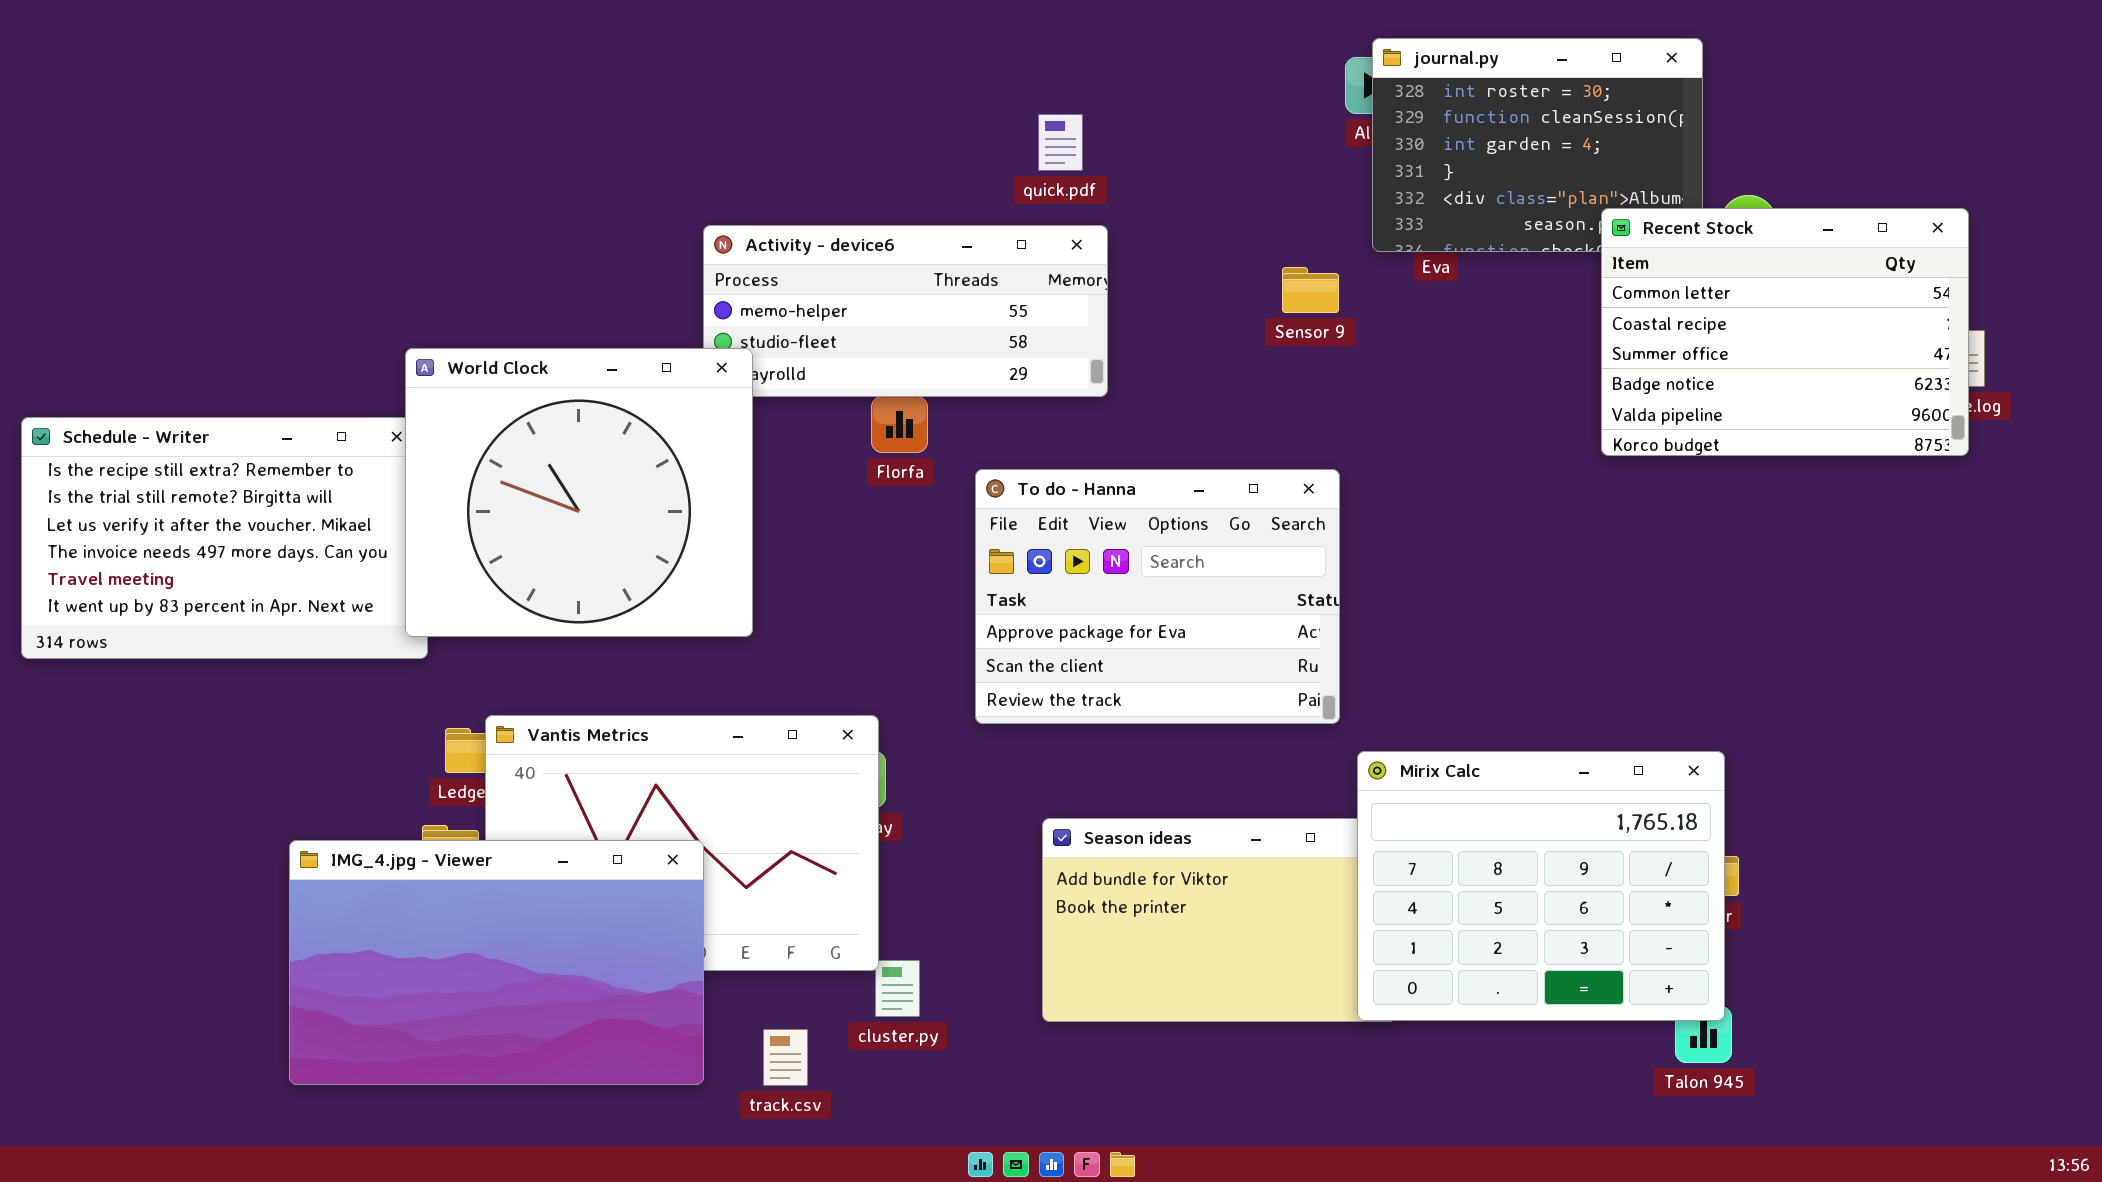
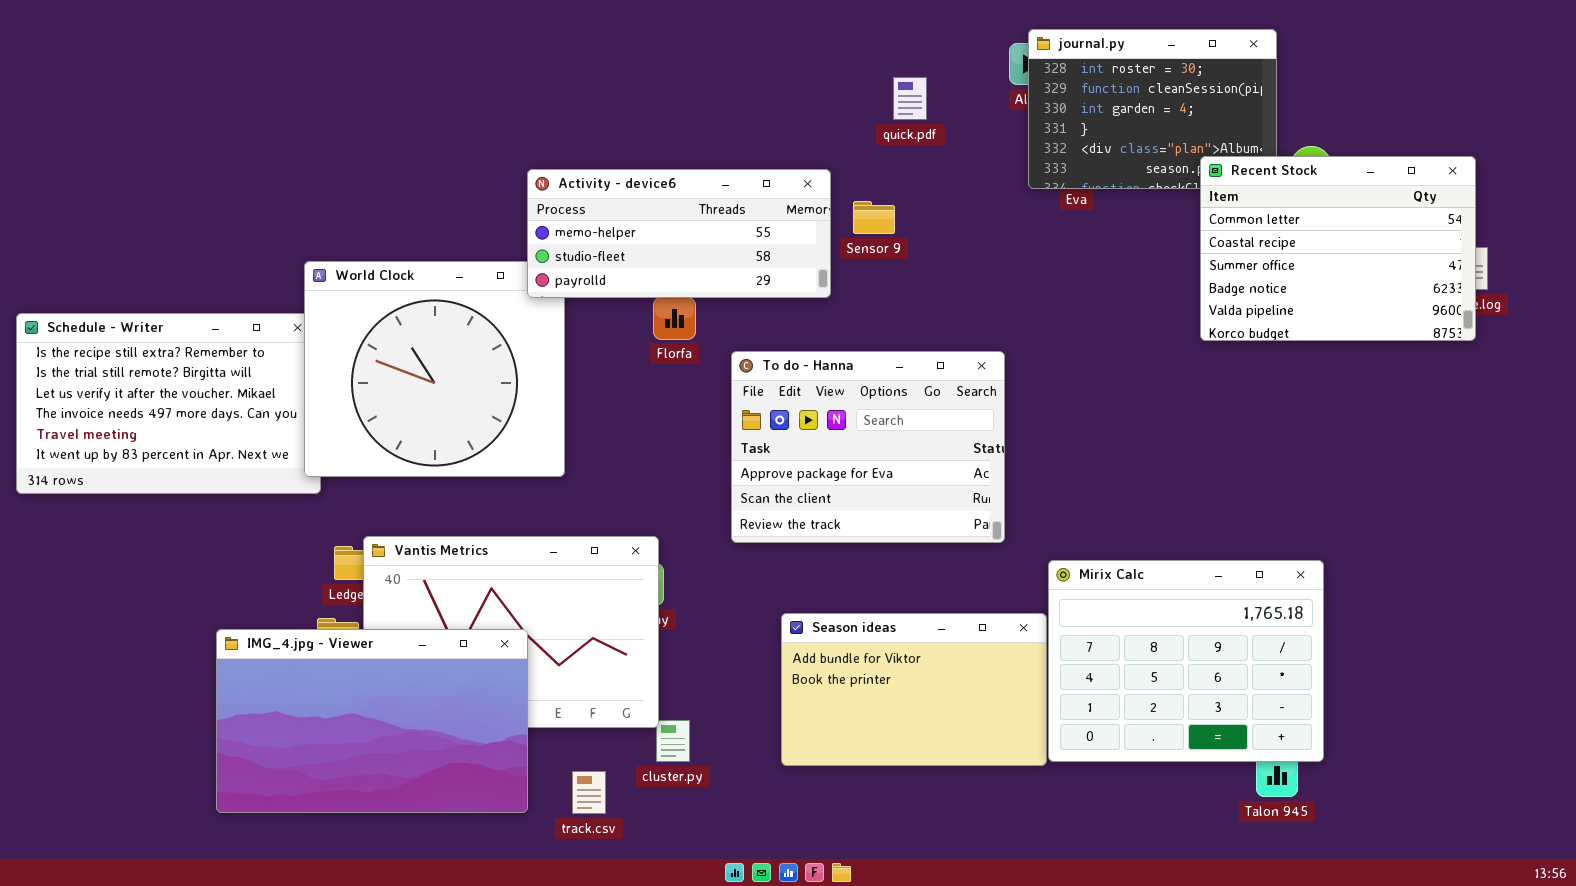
quick.pdf: [1038,114,1083,171] -> [893,77,927,120], moved
Activity - device6: [703,225,1108,397] -> [527,169,831,298], raised
Sensor 9: [1282,267,1339,313] -> [853,201,895,234], moved
Mirix Calc: [1357,751,1725,1021] -> [1048,560,1324,762], moved

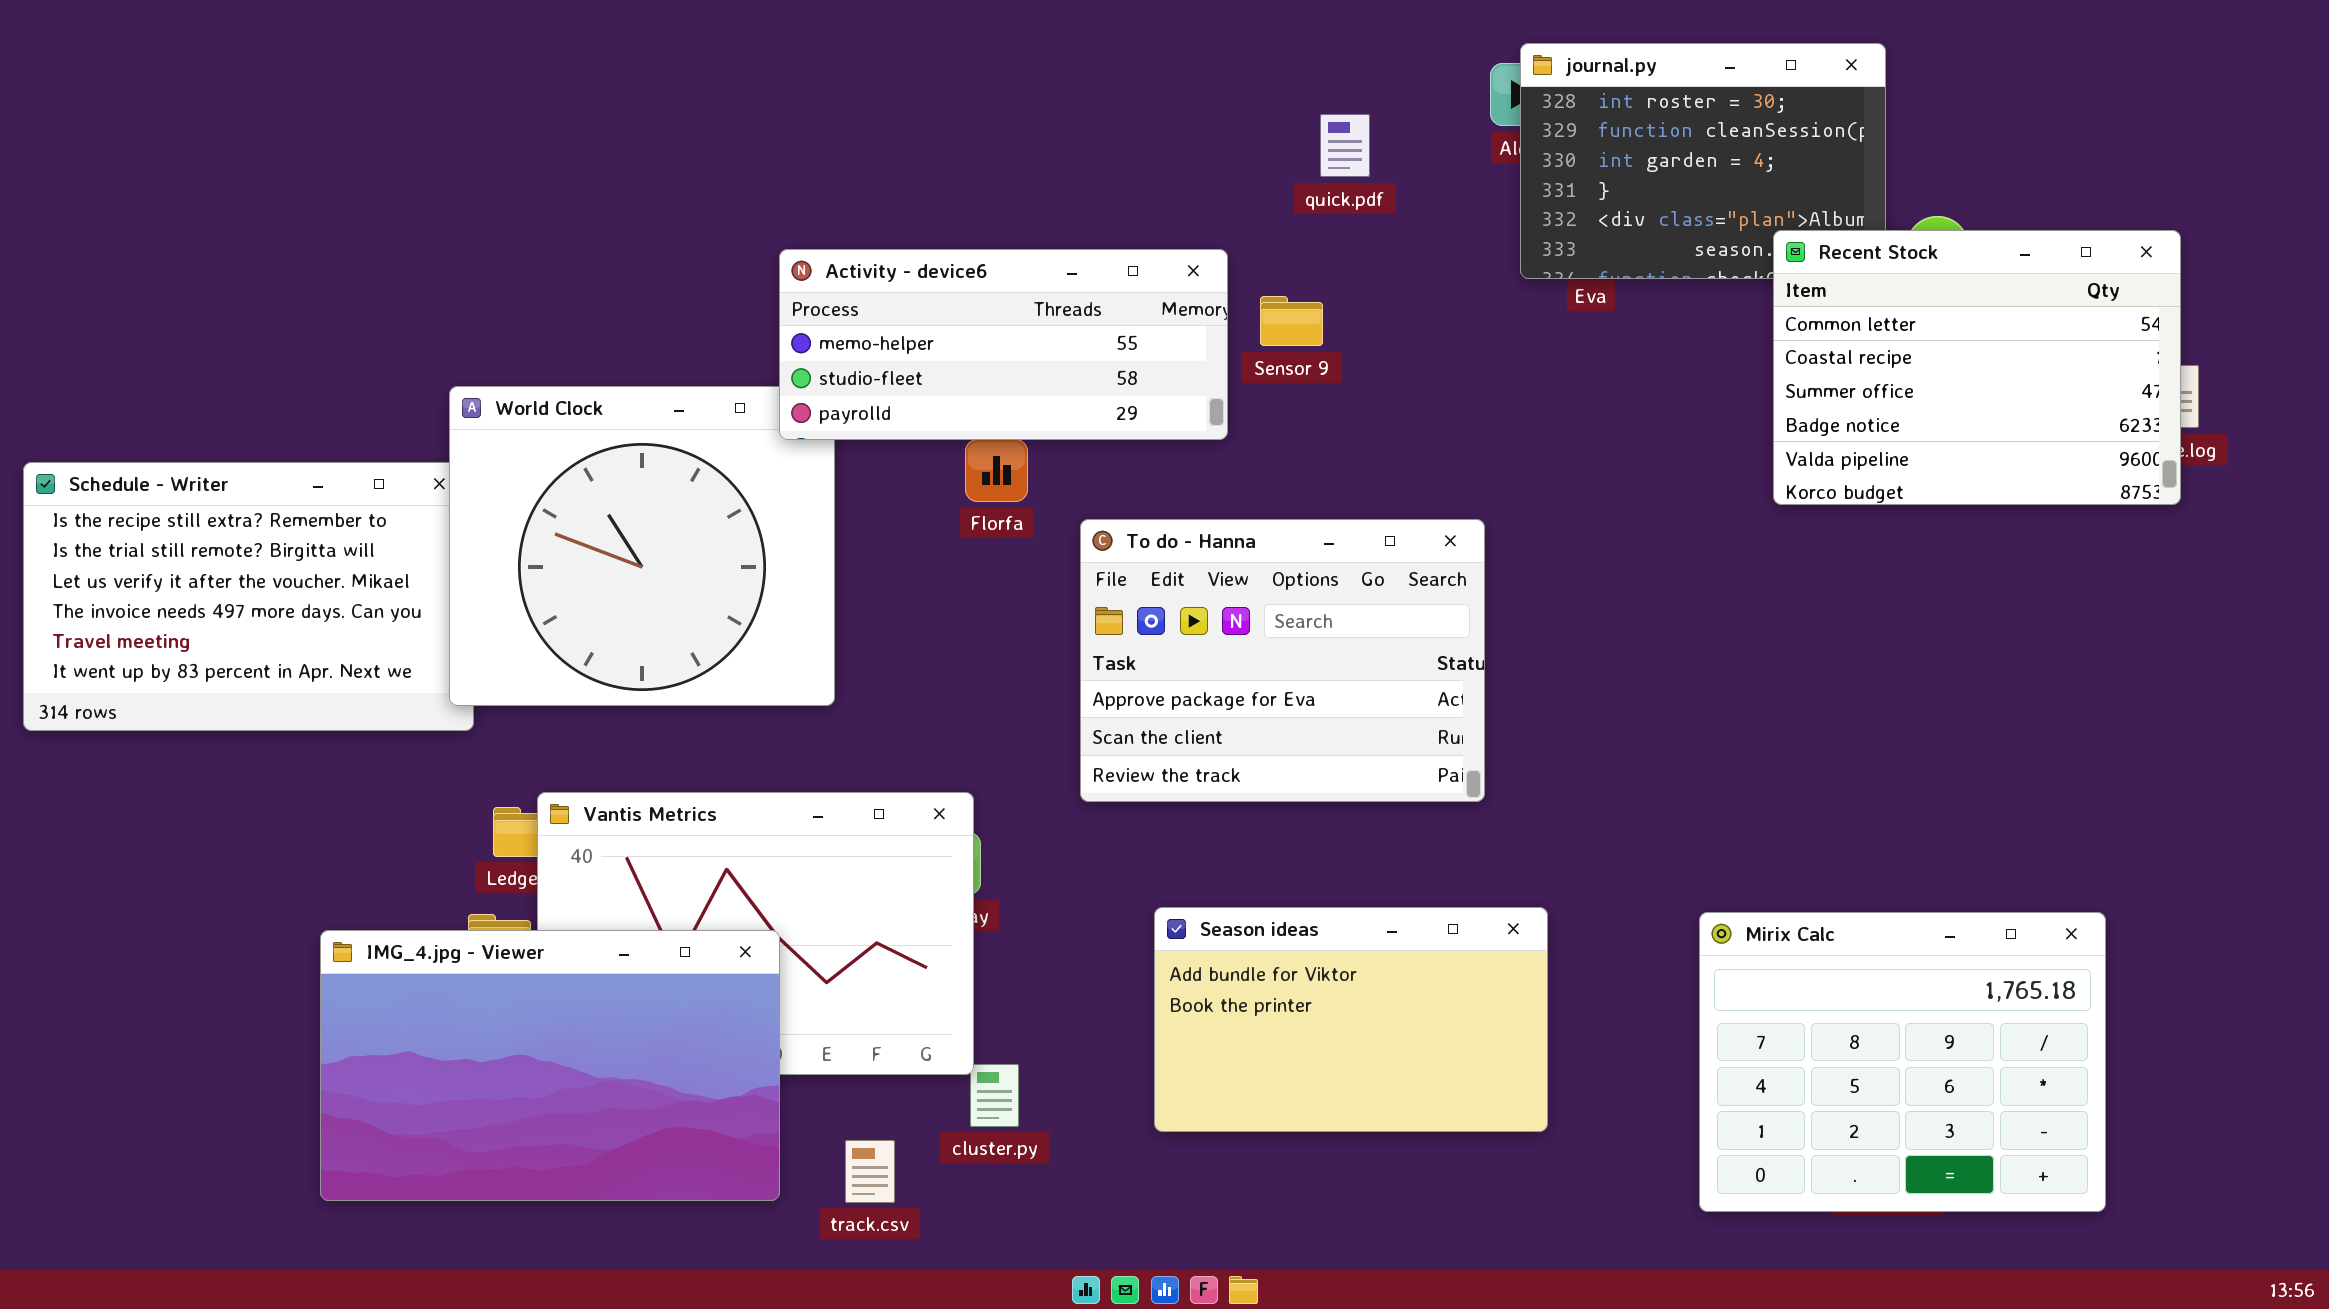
Mirix Calc: [1048,560,1324,762] -> [1699,912,2106,1212], moved

